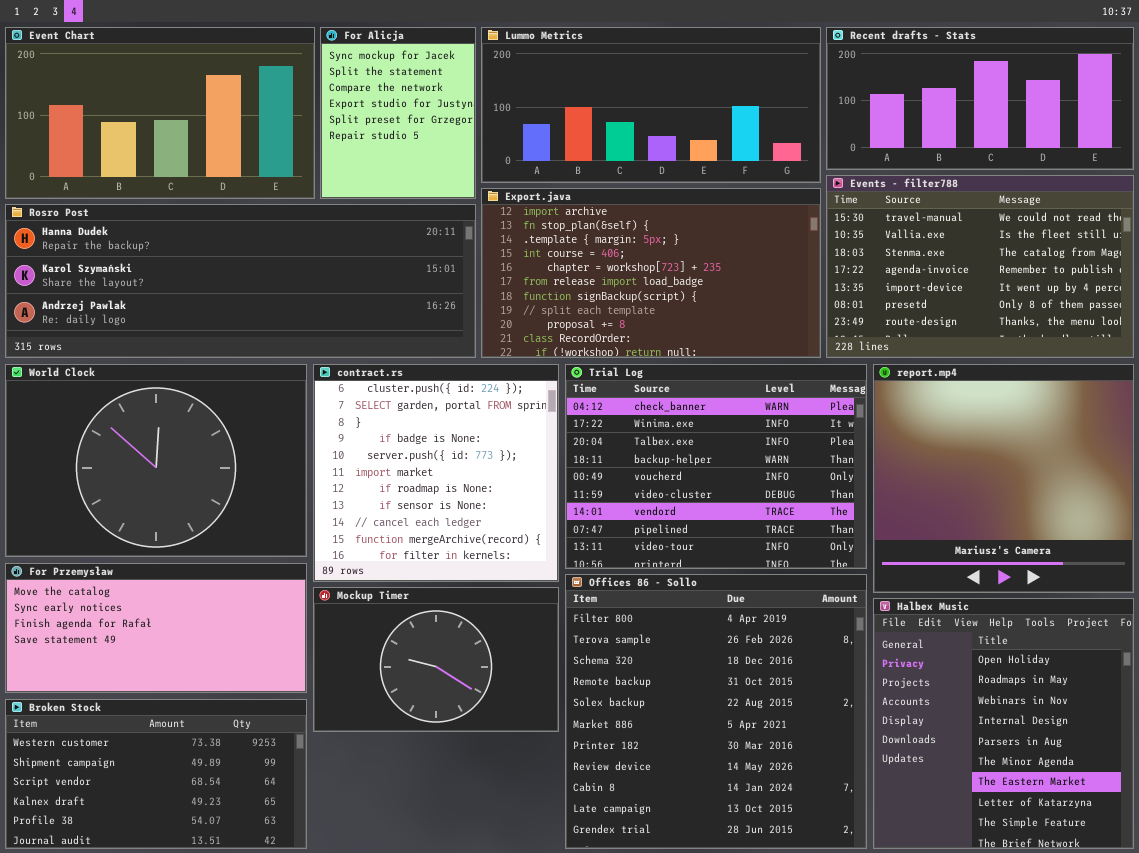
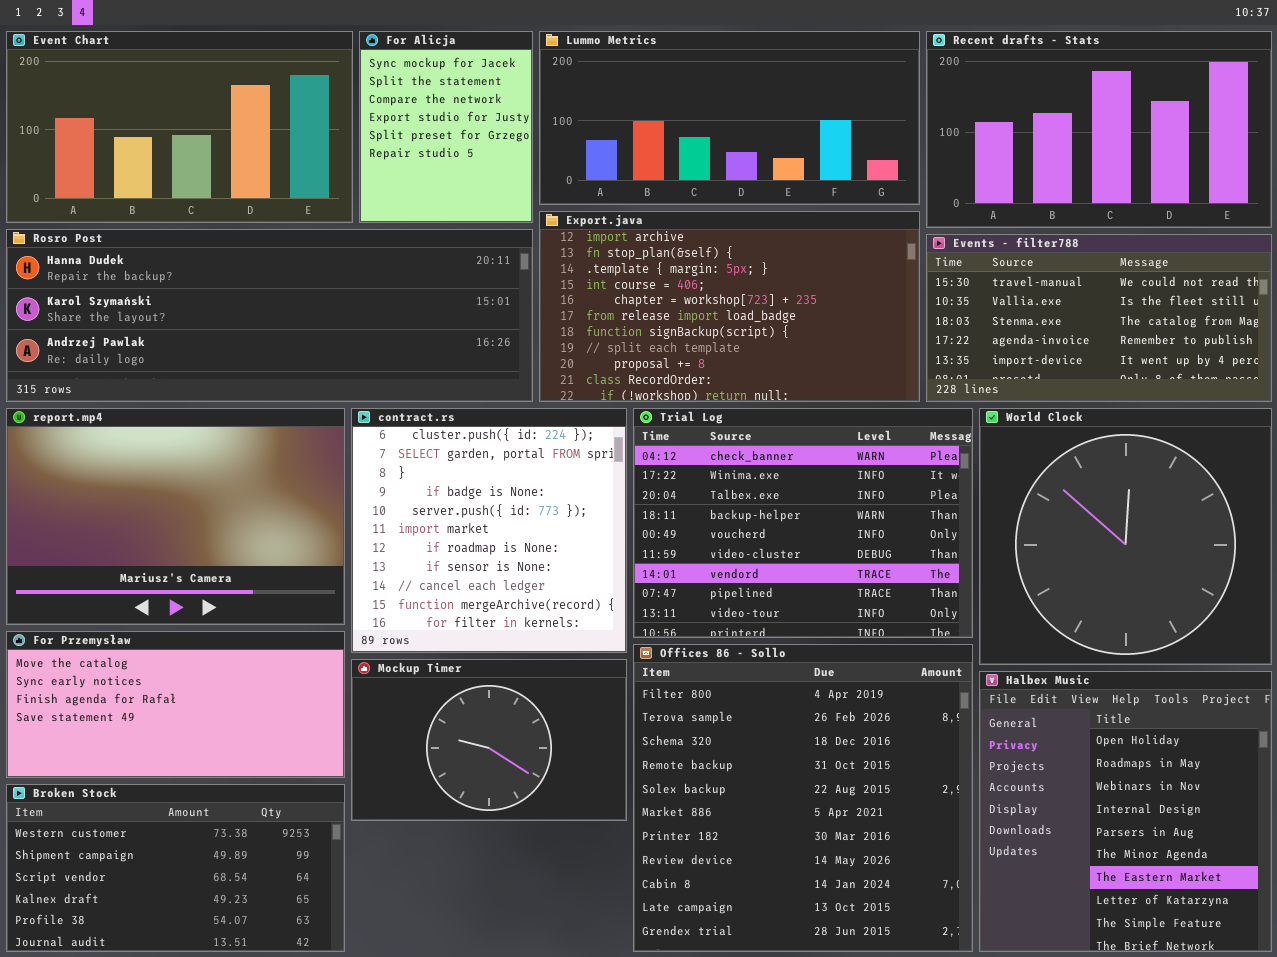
Recent drafts - Stats: [826,27,1134,170] -> [926,31,1272,228], resized
Events - filter788: [826,175,1134,358] -> [926,234,1272,402], resized
World Clock: [5,364,307,557] -> [979,408,1272,665], moved, resized
report.mp4: [873,364,1134,593] -> [6,408,345,625], moved, resized

